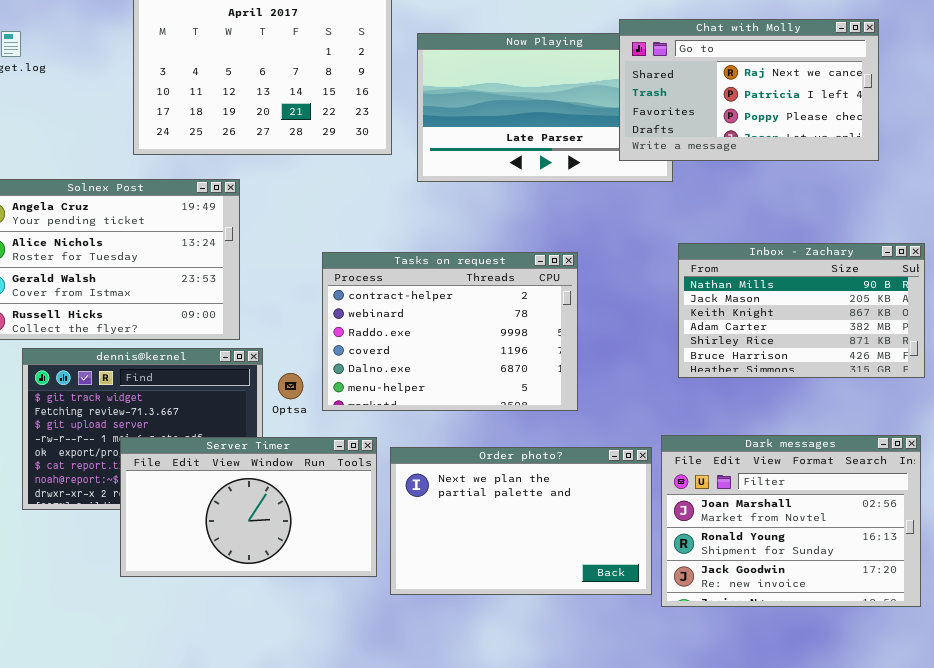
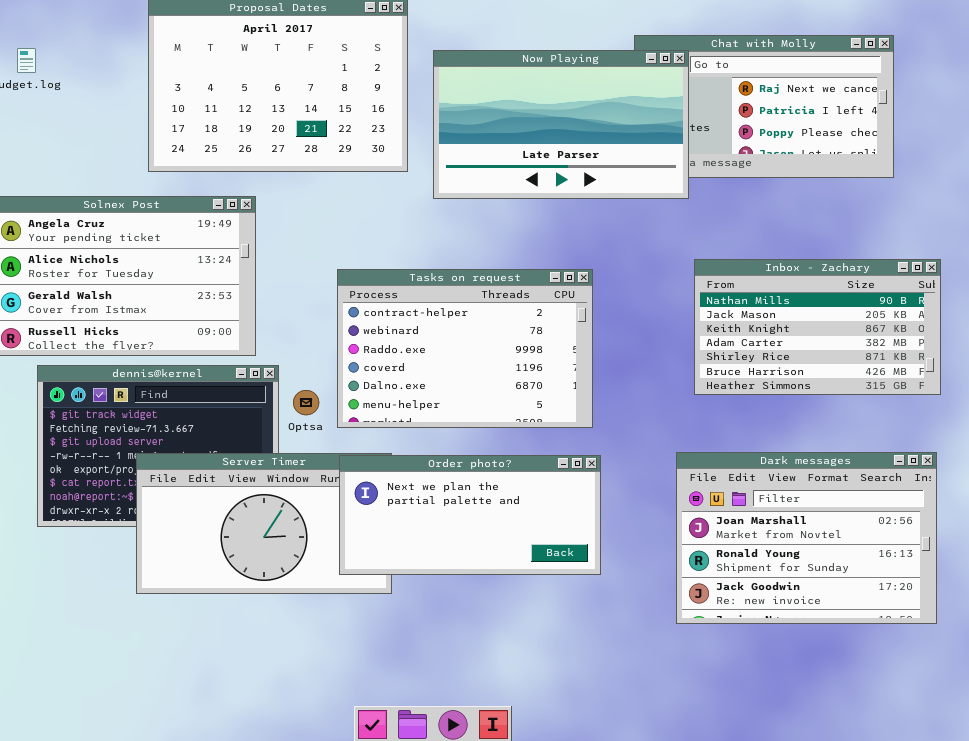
Now Playing: [417,33,673,182] -> [433,50,689,199], raised
Order photo?: [390,447,652,595] -> [339,455,601,575], moved, resized

